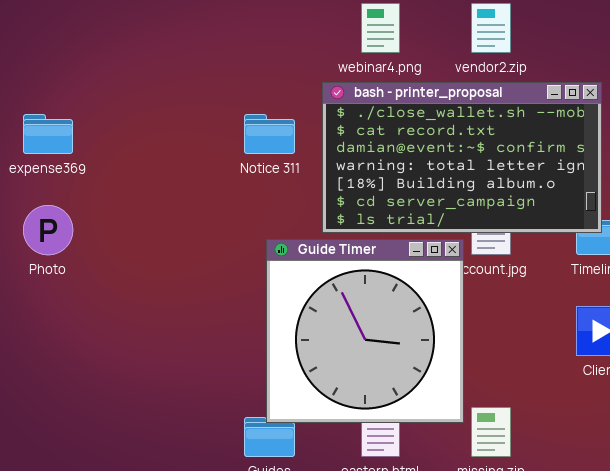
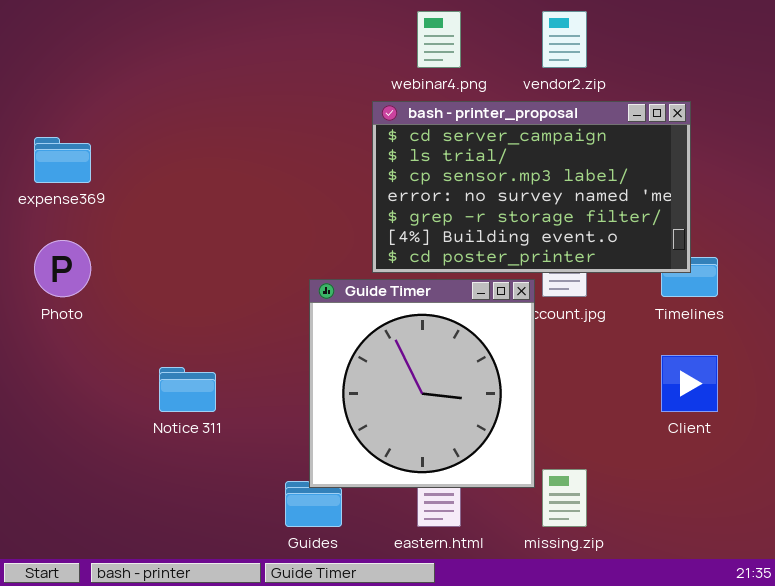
bash - printer_proposal: [322,82,602,233] -> [372,101,691,273], scrolled down 5 rows
Notice 311: [244,114,295,154] -> [159,367,216,412], moved

